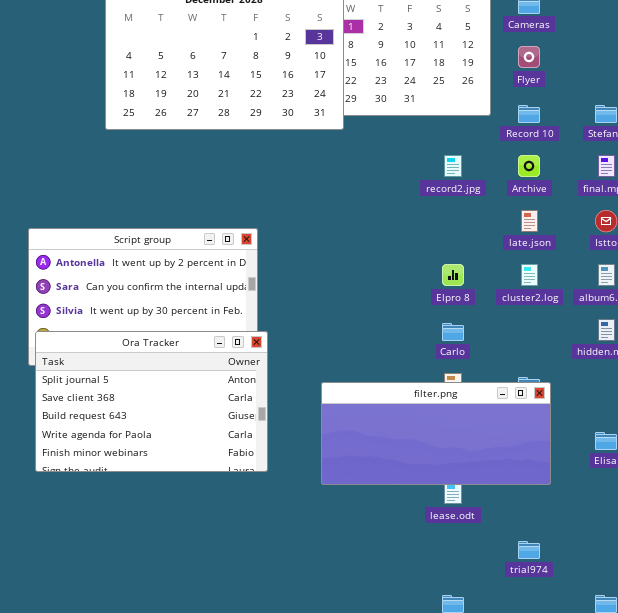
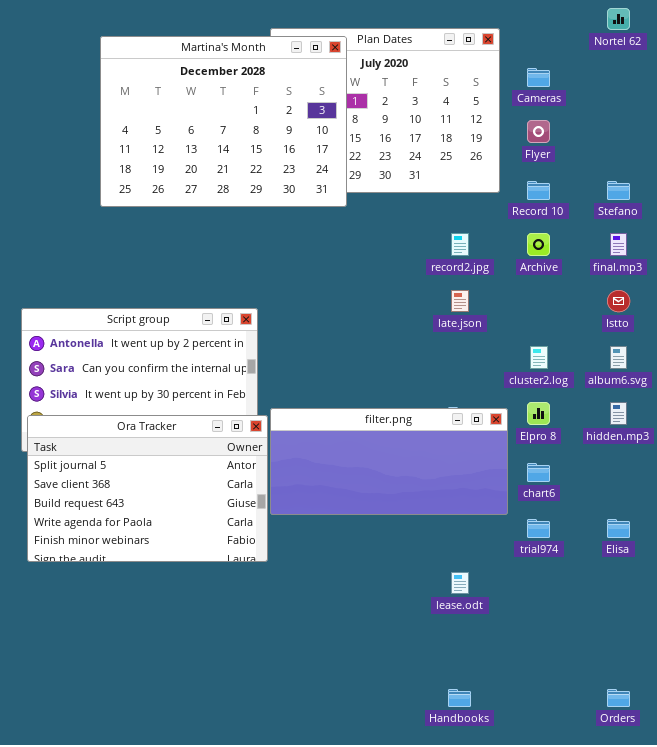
late.json: [521,210,538,232] -> [451,290,469,312], moved
Elpro 8: [442,264,464,286] -> [527,402,550,425], moved
filter.png: [321,382,551,485] -> [270,408,508,515], moved
trial974: [518,541,540,559] -> [527,519,550,538], moved

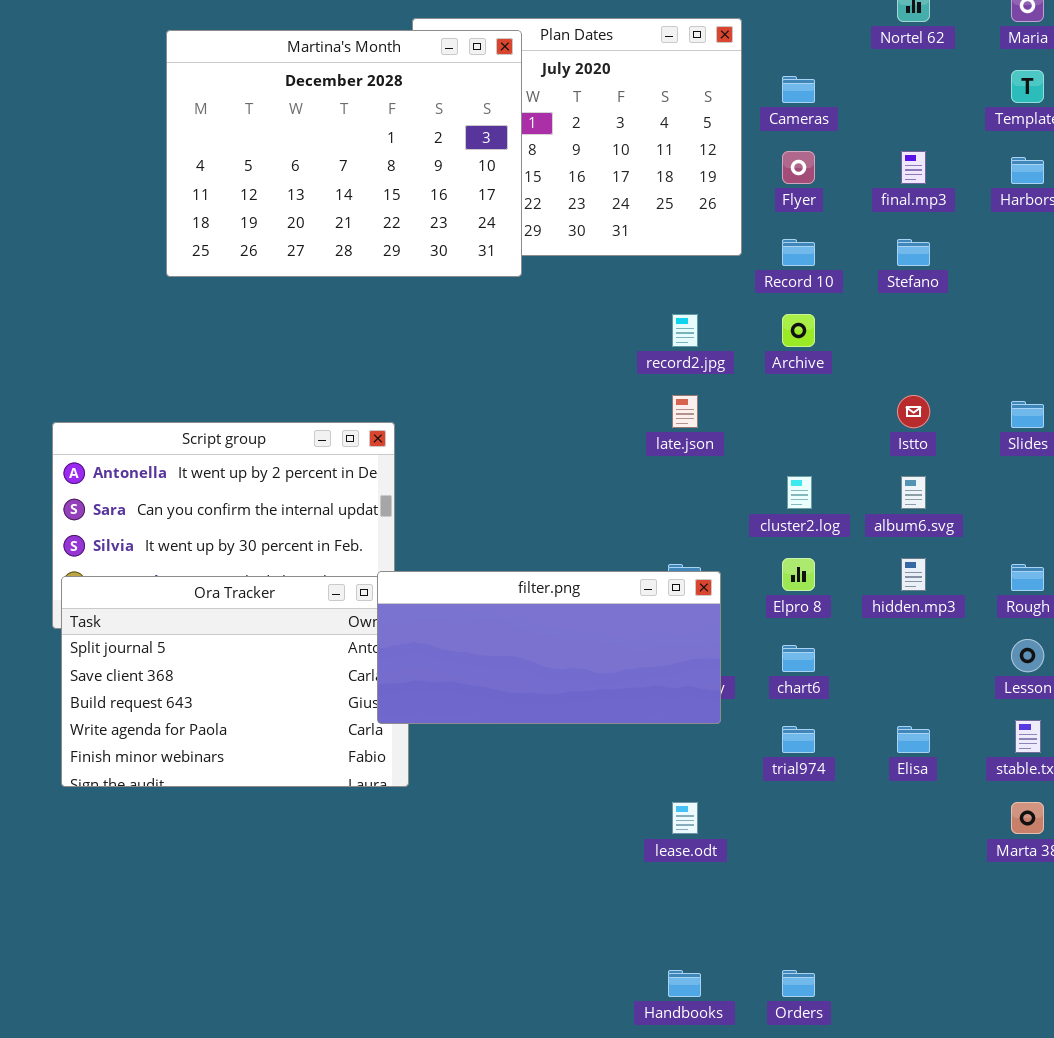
final.mp3: [610,233,627,256] -> [901,151,926,184], moved
filter.png: [270,408,508,515] -> [377,571,721,724], moved
Orders: [607,689,630,707] -> [782,970,815,997], moved

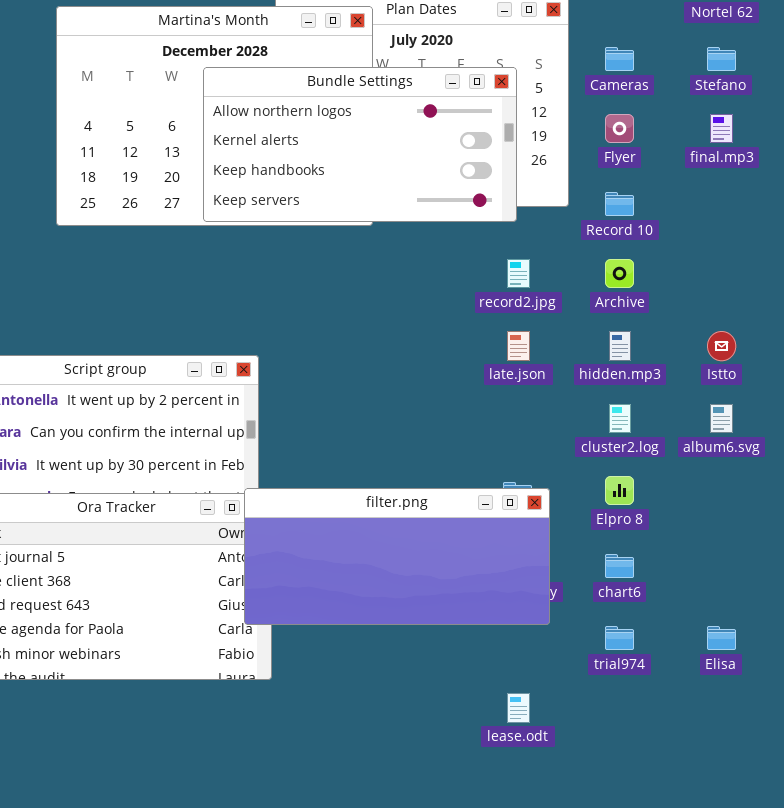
Bundle Settings: none -> [203,67,517,222], opened
Stefano: [897,239,930,266] -> [707,47,736,71], moved
hidden.mp3: [901,558,926,591] -> [609,331,631,361], moved

